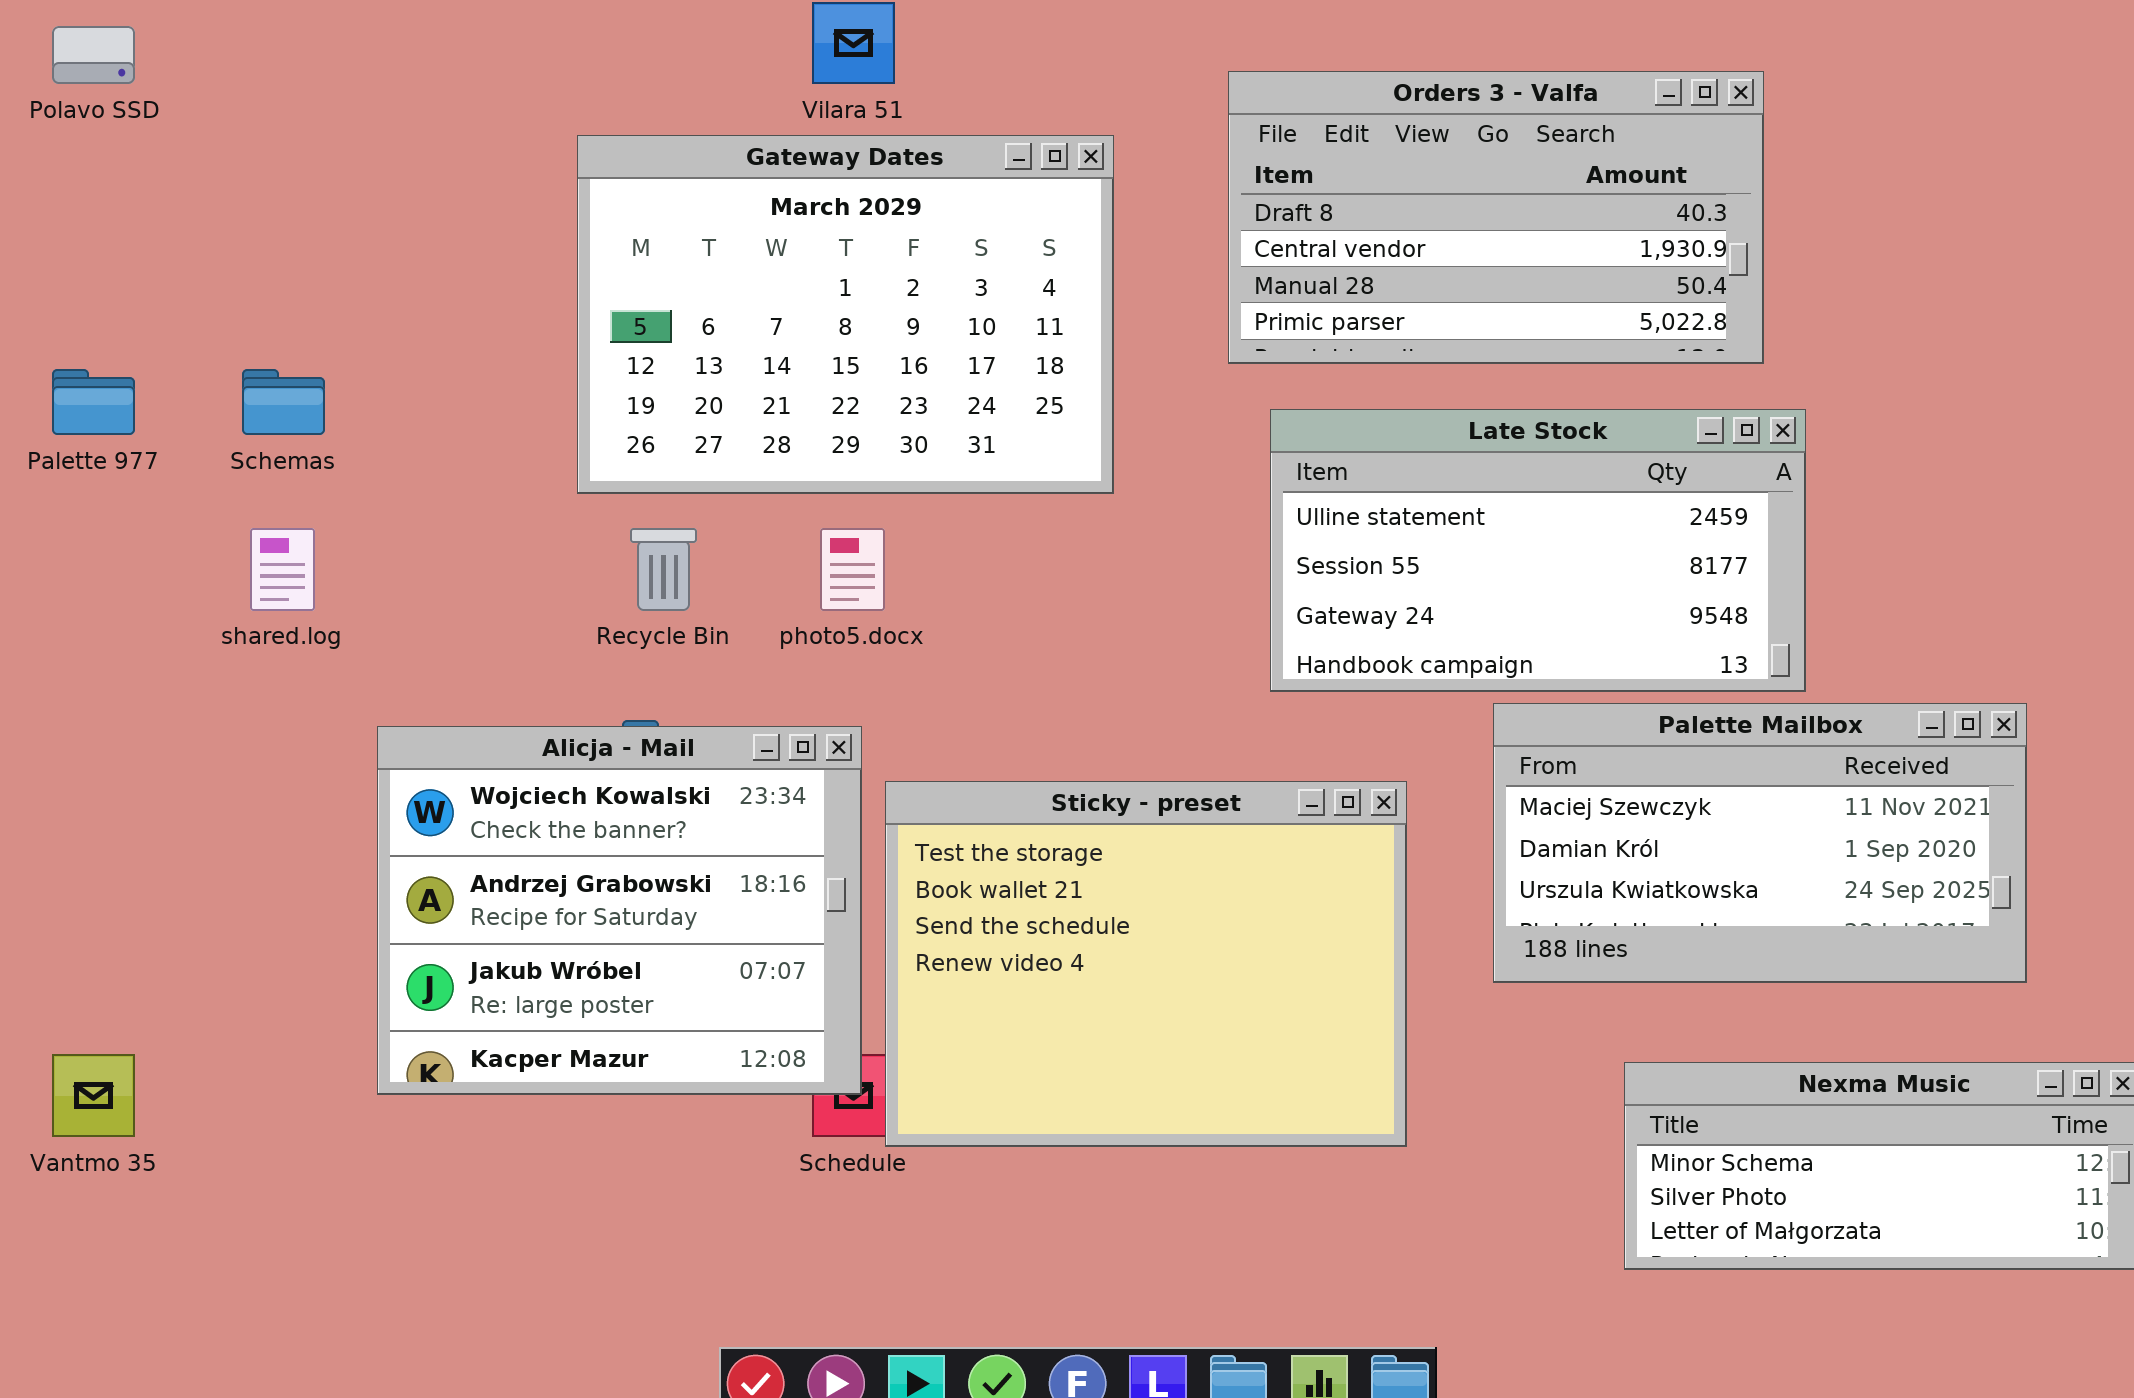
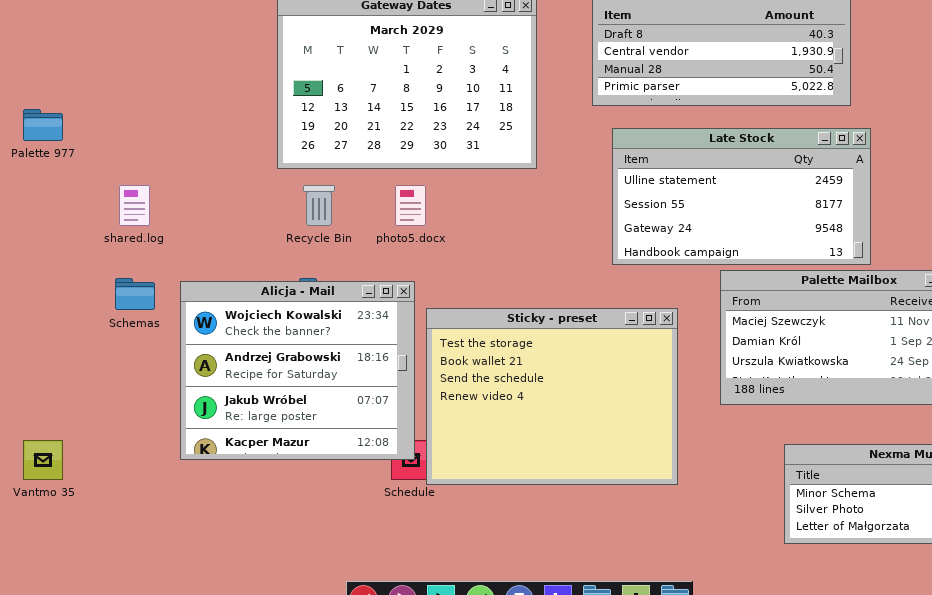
Schemas: [242,369,325,435] -> [115,278,155,310], moved

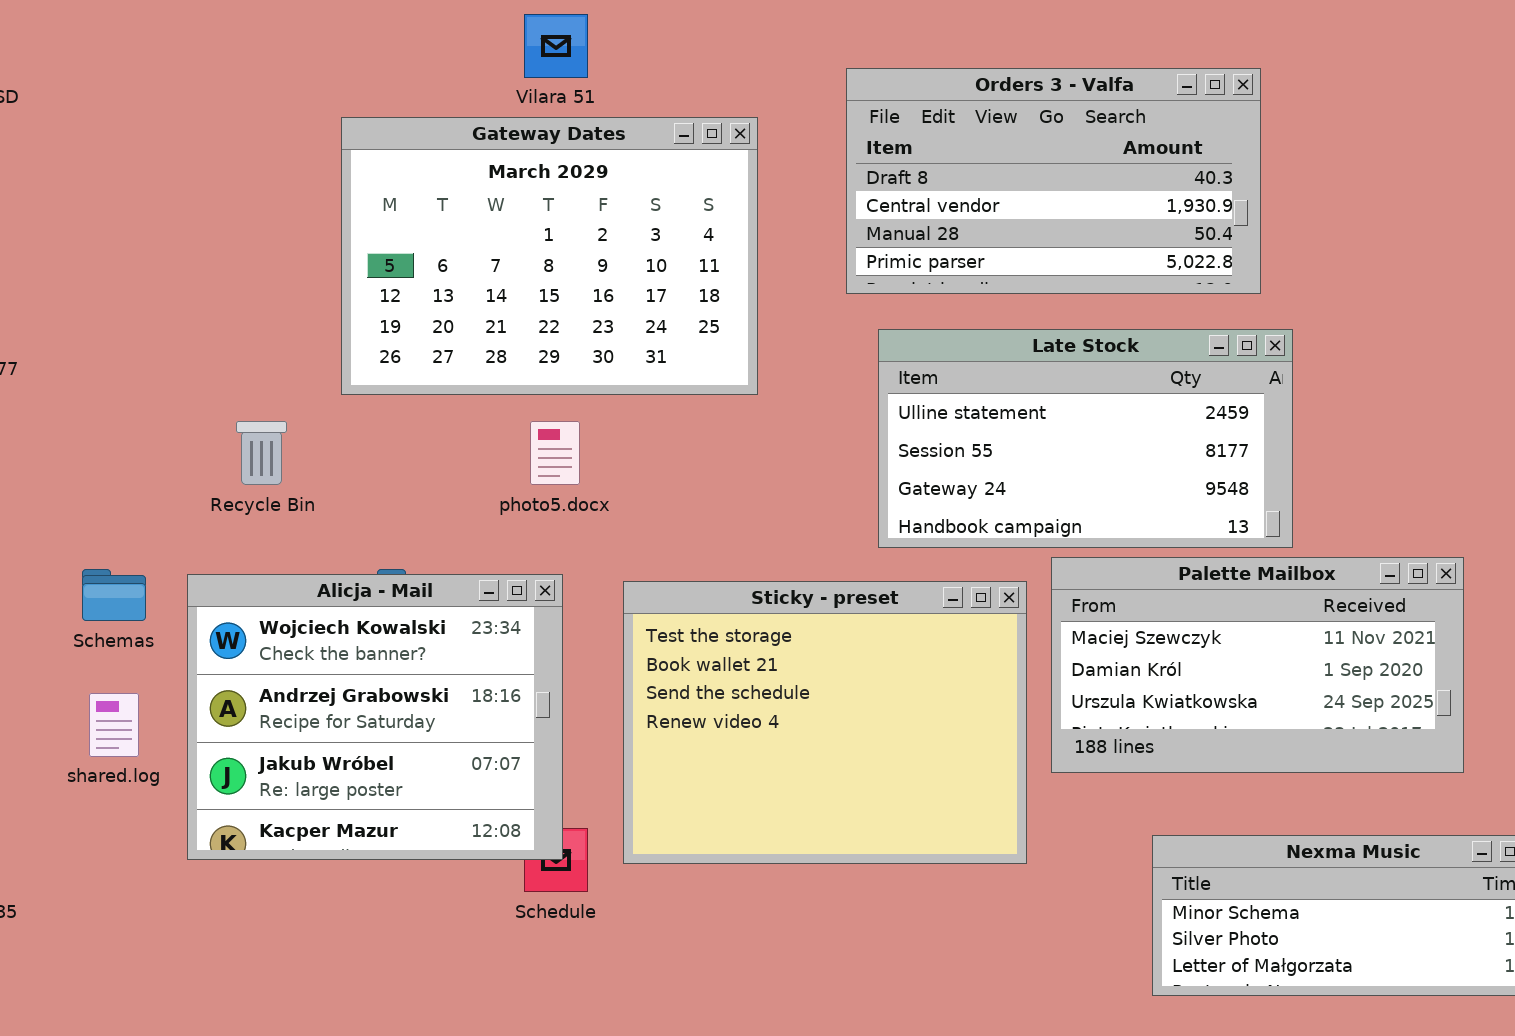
shared.log: [119,185,150,226] -> [89,693,139,757], moved
Recycle Bin: [303,185,335,226] -> [236,421,287,485], moved
Sticky - preset: [426,308,678,485] -> [623,581,1027,864], moved

